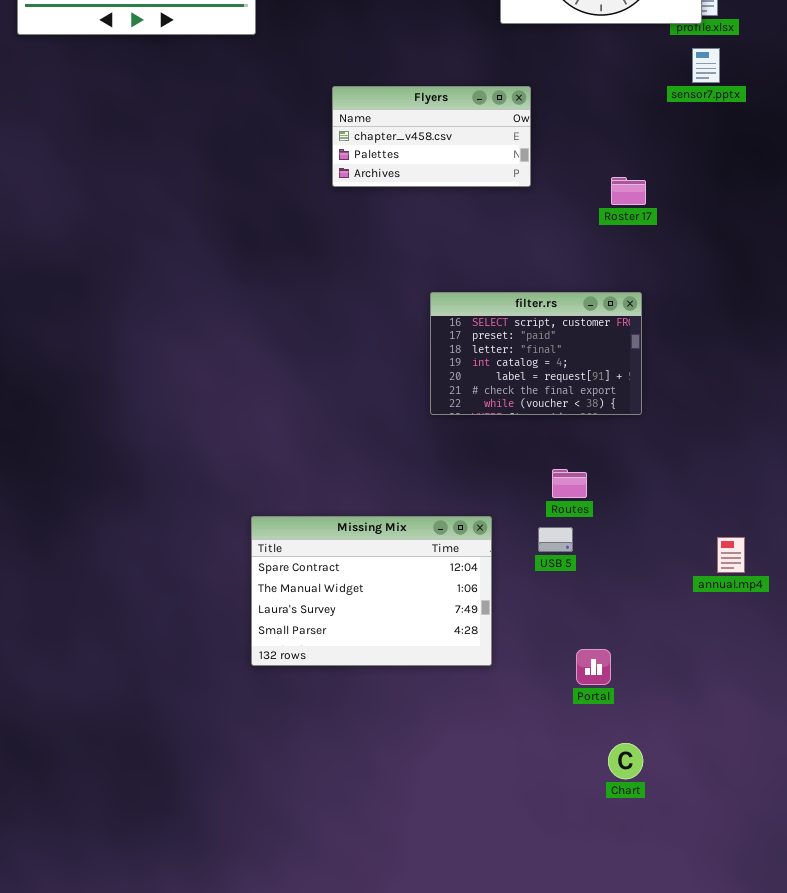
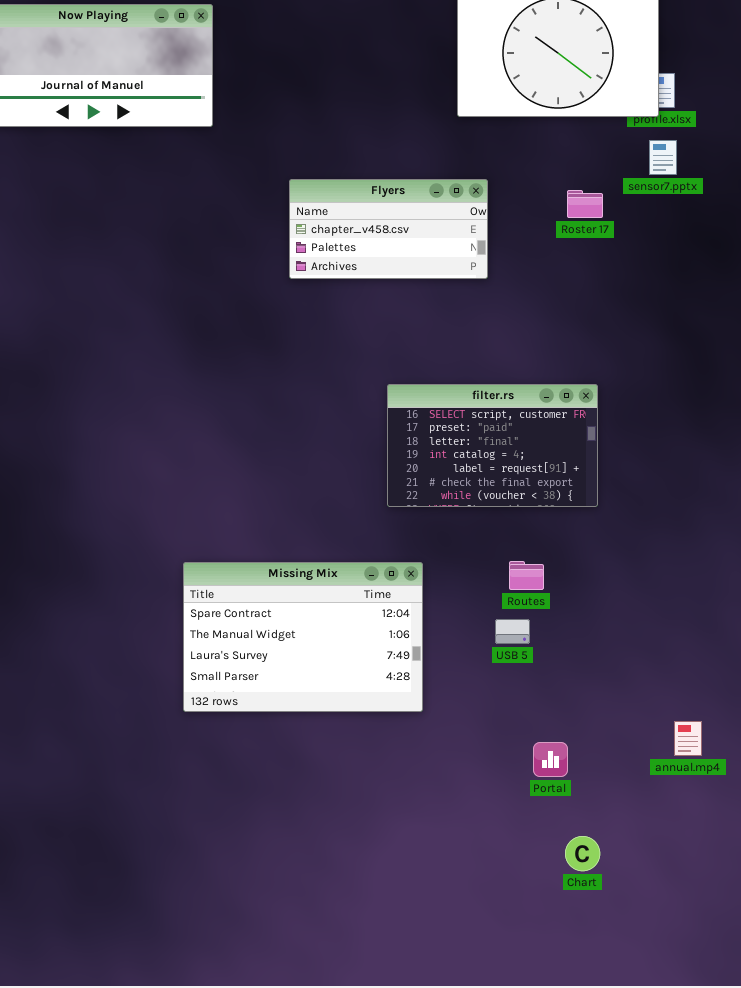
Roster 17: [611,177,646,205] -> [567,190,603,218], moved
Missing Mix: [251,516,492,666] -> [183,562,423,712], moved
annual.mp4: [717,537,745,573] -> [674,721,702,756], moved

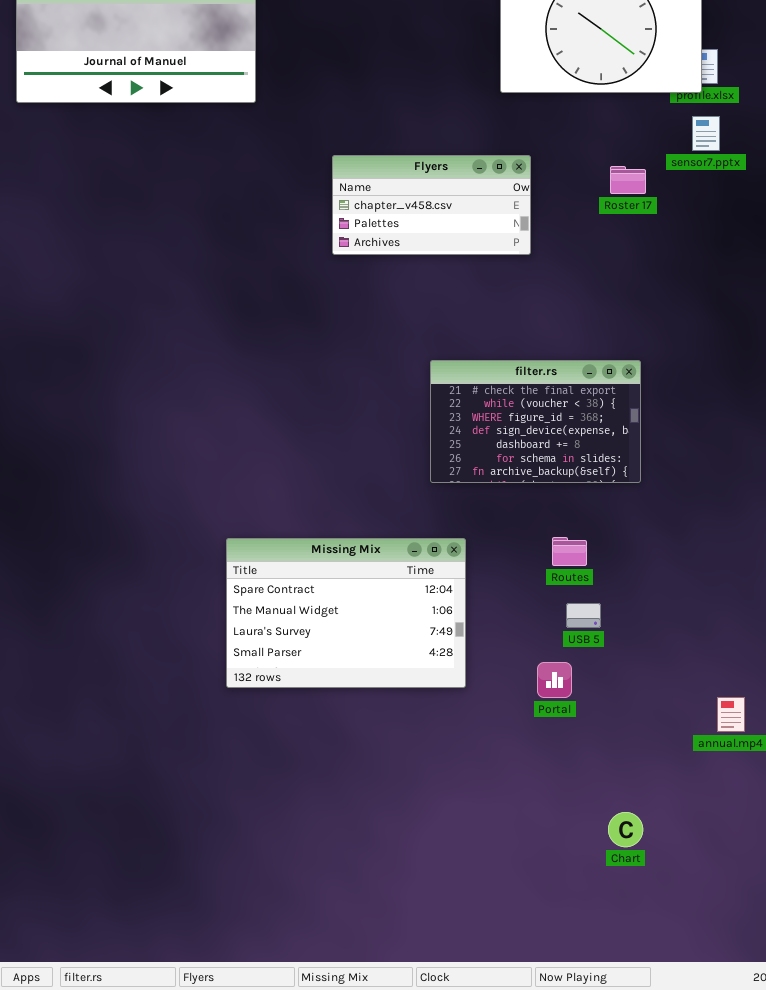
filter.rs: [387,384,598,507] -> [430,360,641,483], scrolled down 5 rows
USB 5: [495,619,530,644] -> [566,603,601,628], moved
Portal: [533,742,568,777] -> [537,662,572,698], moved

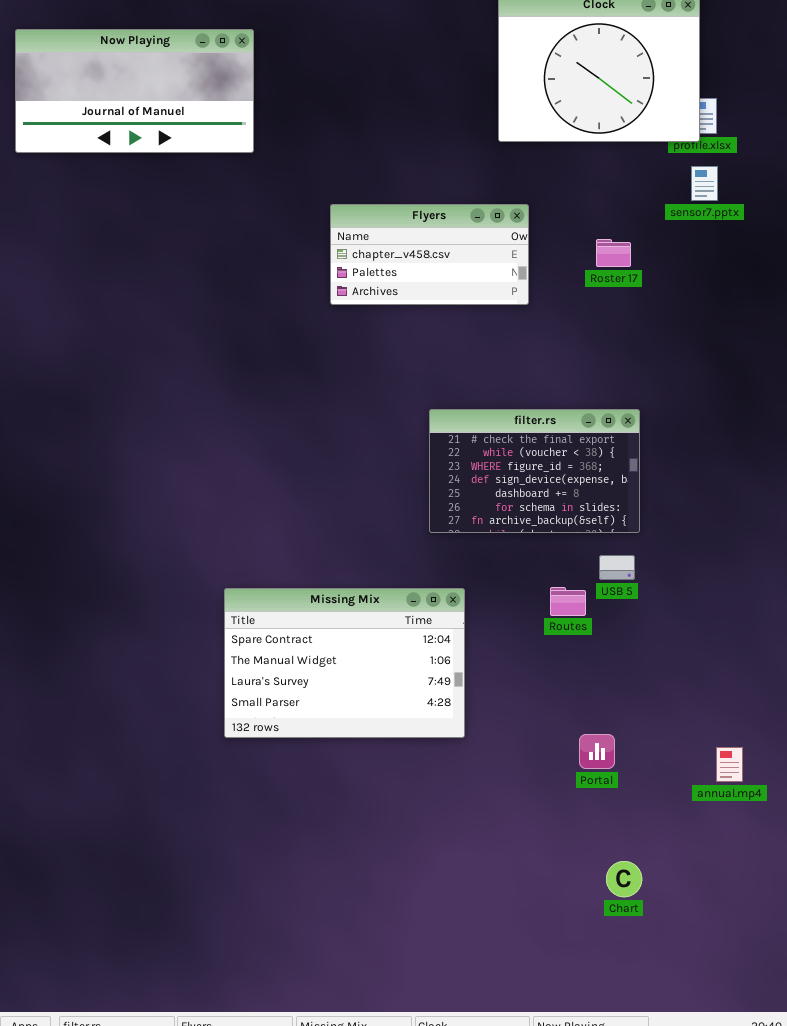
Roster 17: [610,166,646,194] -> [596,239,631,267], moved
USB 5: [566,603,601,628] -> [599,555,635,580], moved
Portal: [537,662,572,698] -> [579,734,615,769], moved

